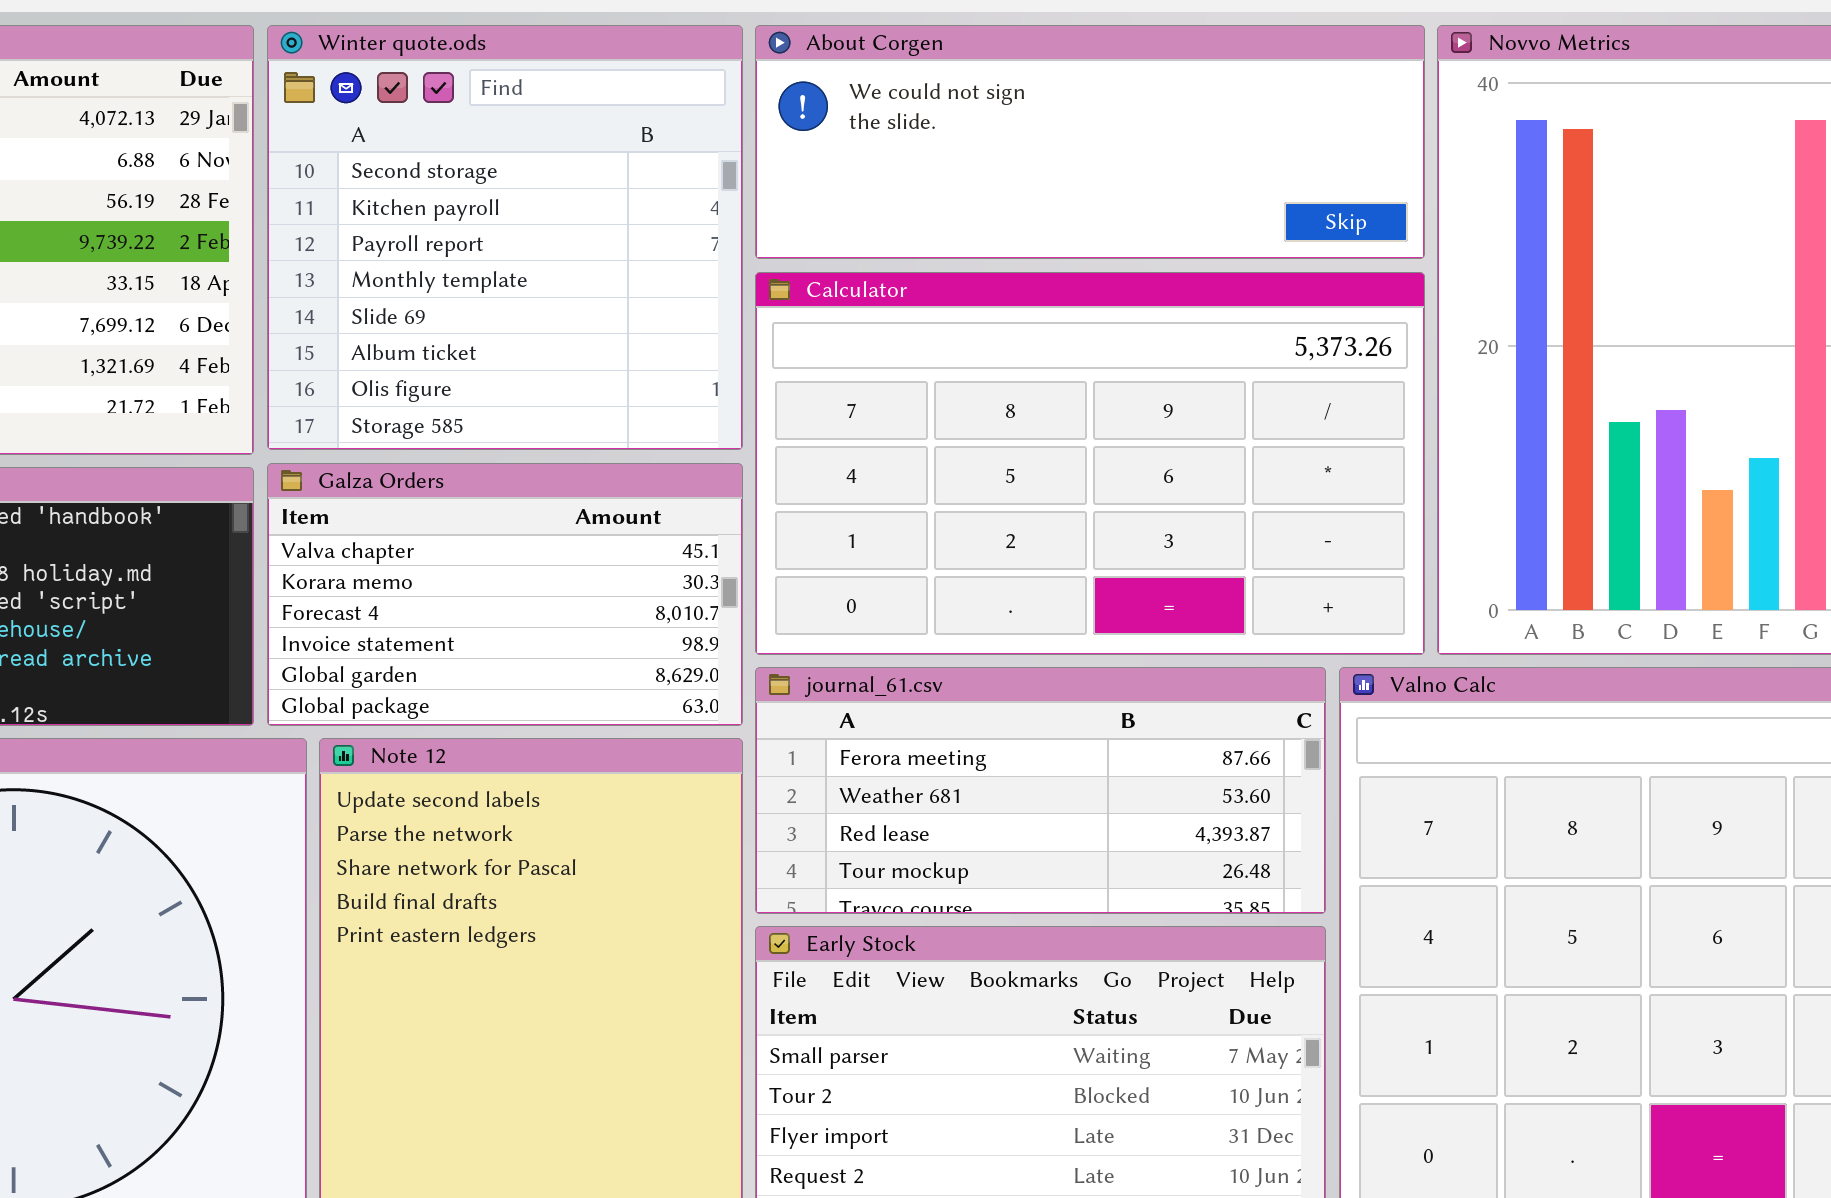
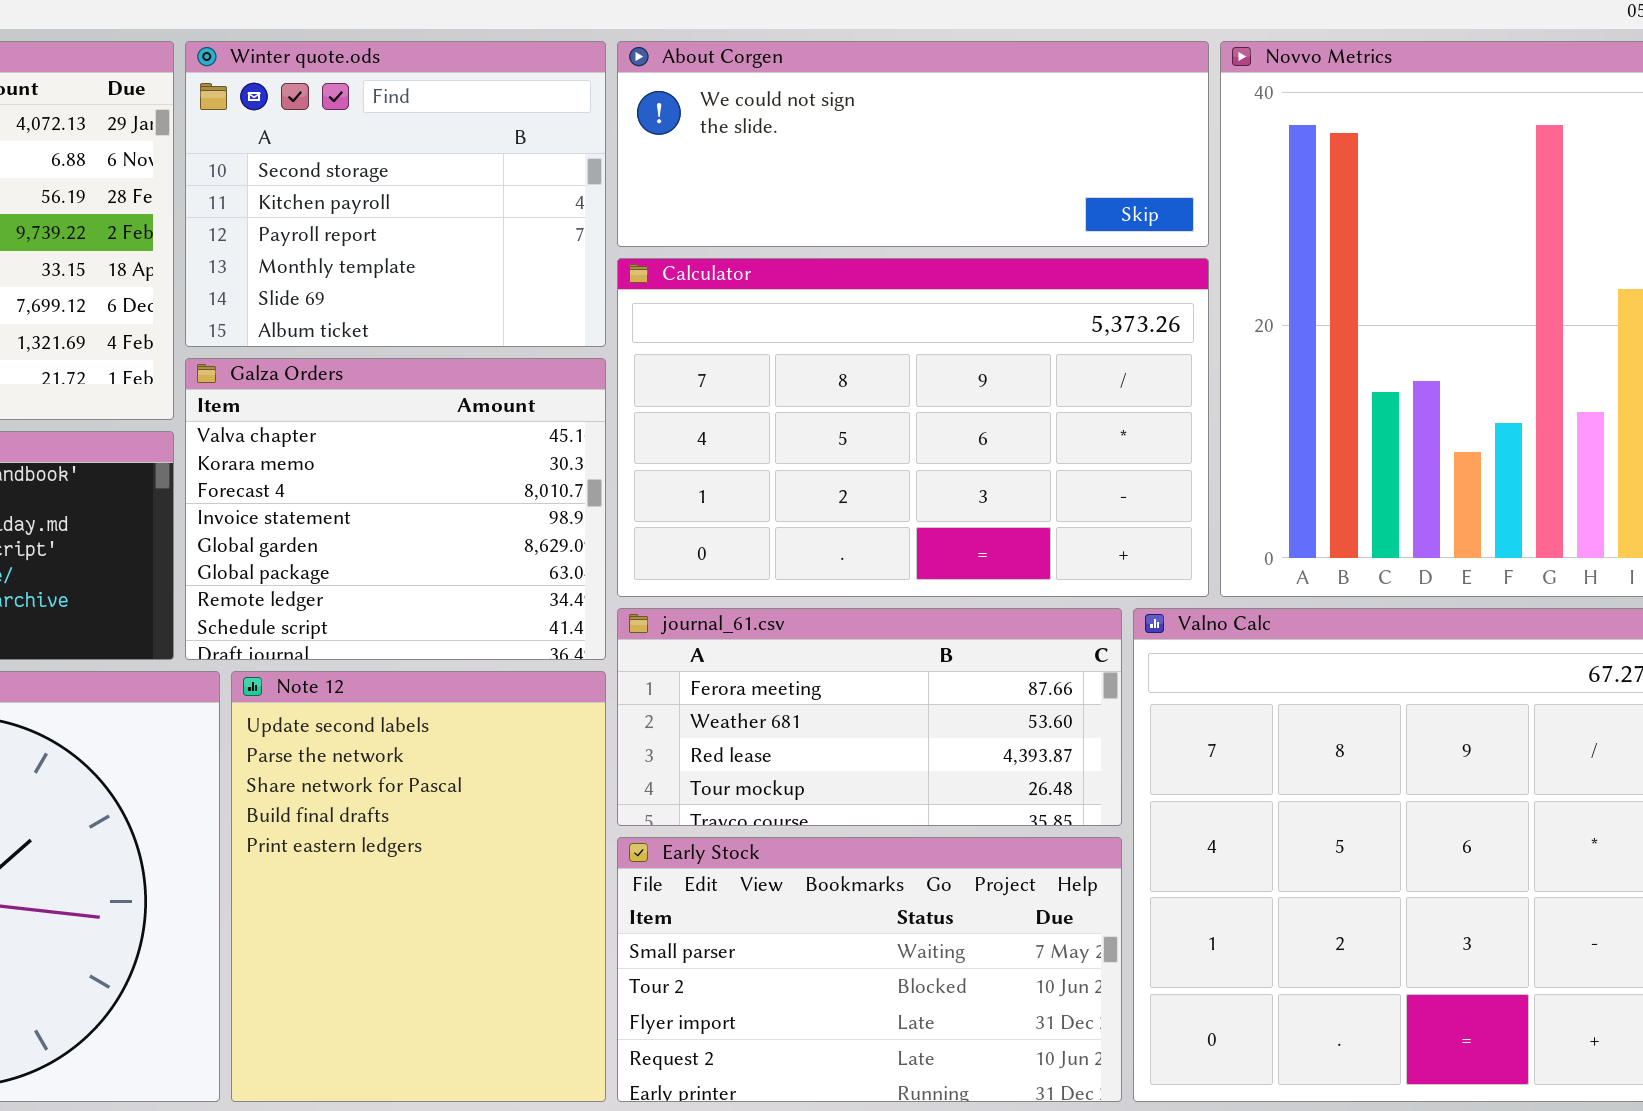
Winter quote.ods: [267,25,743,450] -> [185,41,606,347], resized
Galza Orders: [267,463,743,726] -> [185,358,606,660], resized

